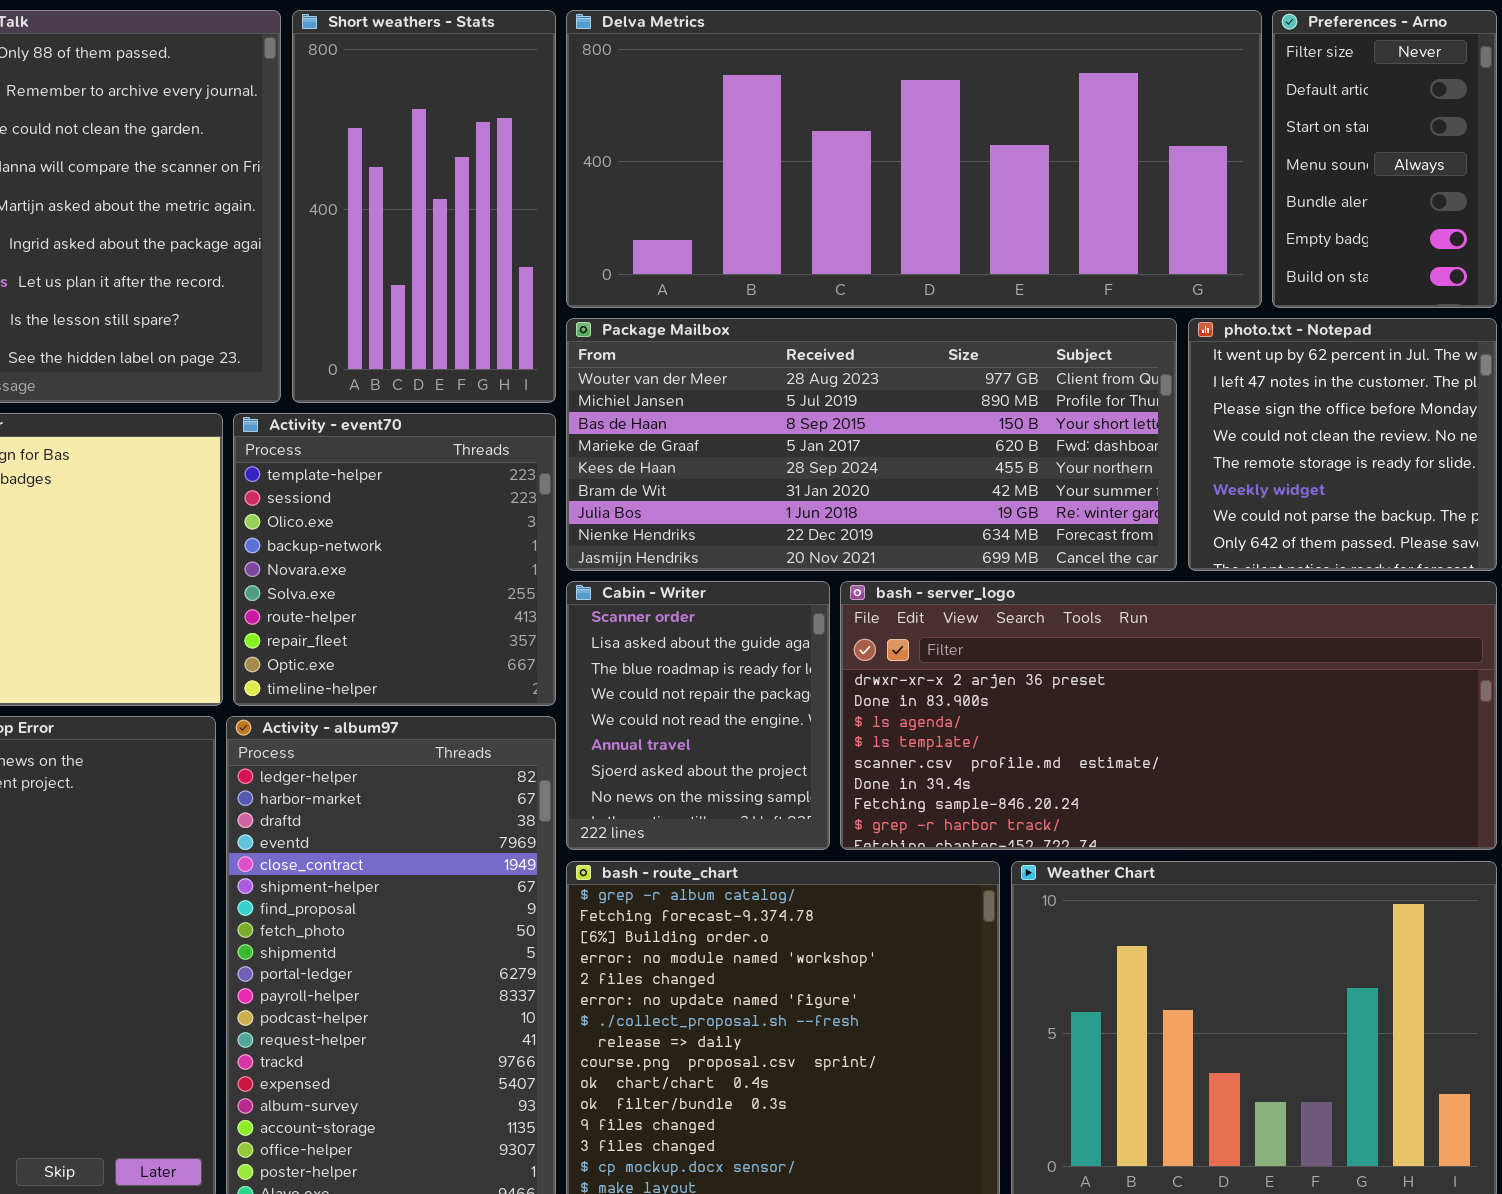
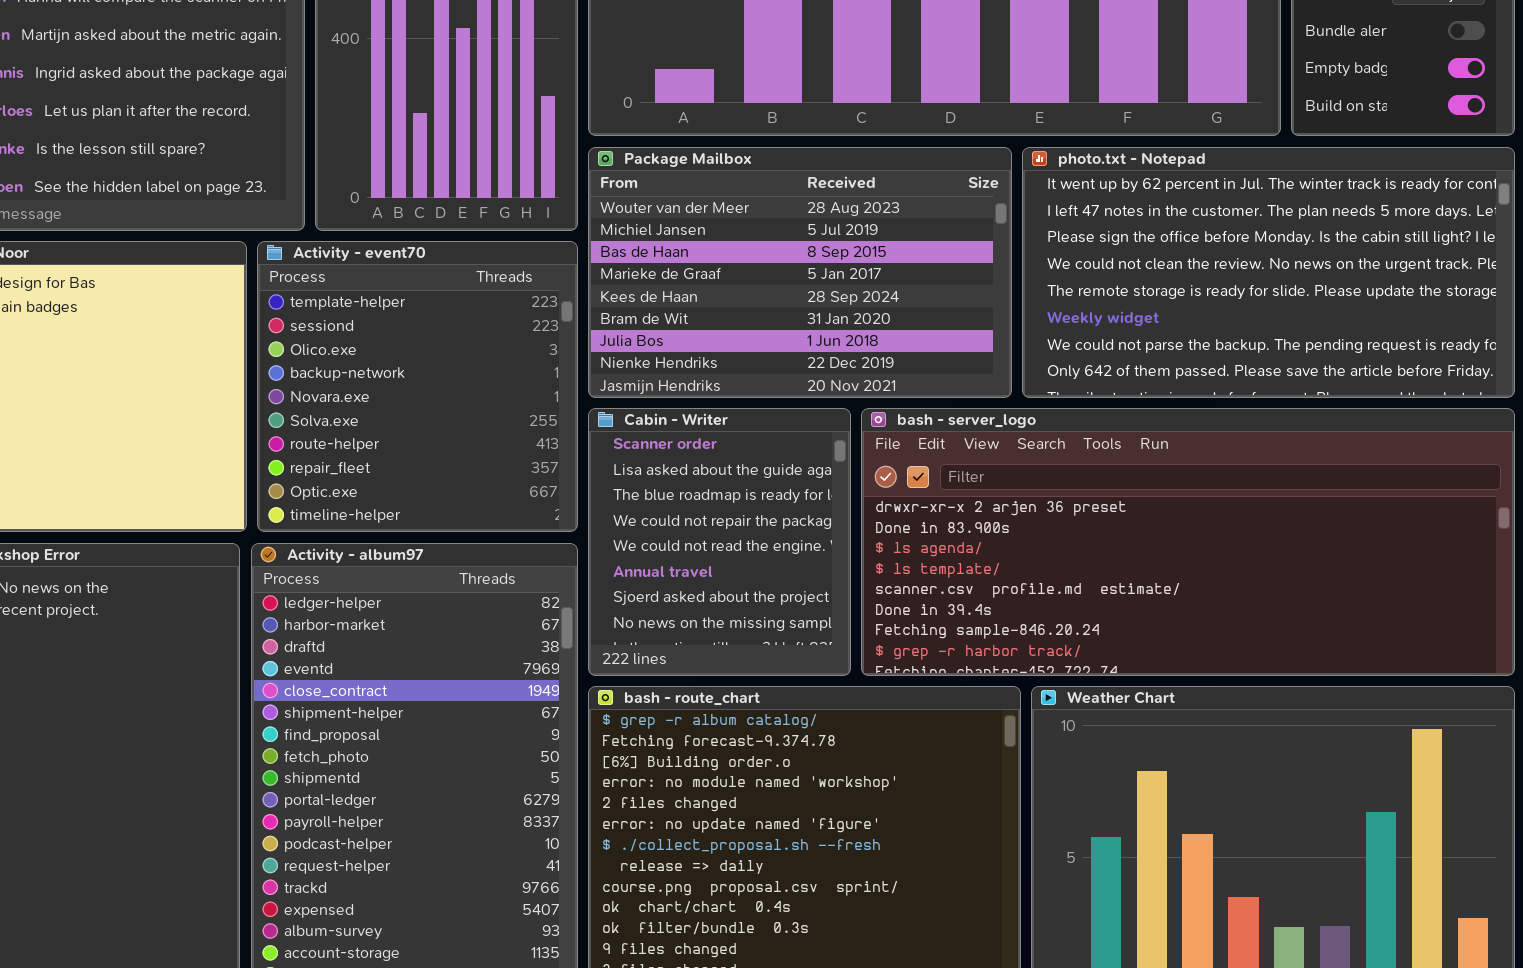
Package Mailbox: [566,318,1177,571] -> [588,147,1012,398], resized
photo.txt - Notepad: [1188,318,1497,571] -> [1022,147,1515,398], resized

